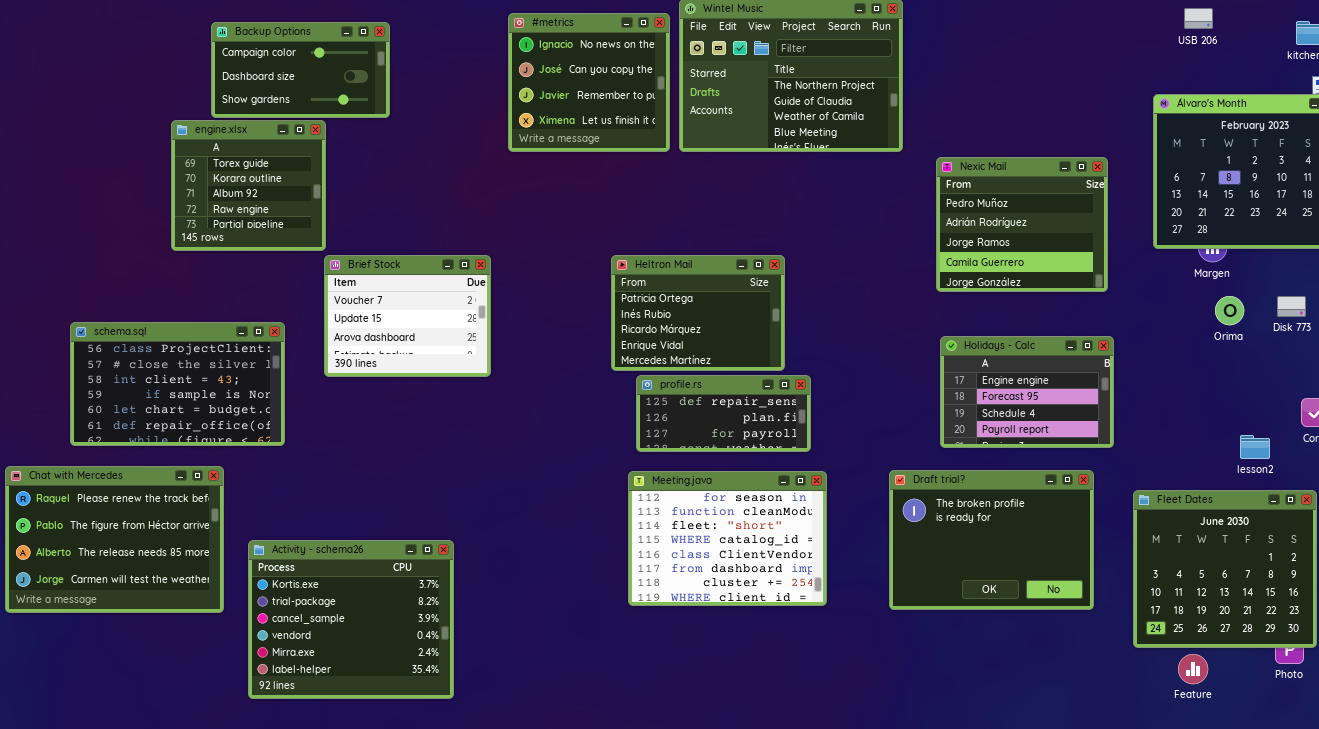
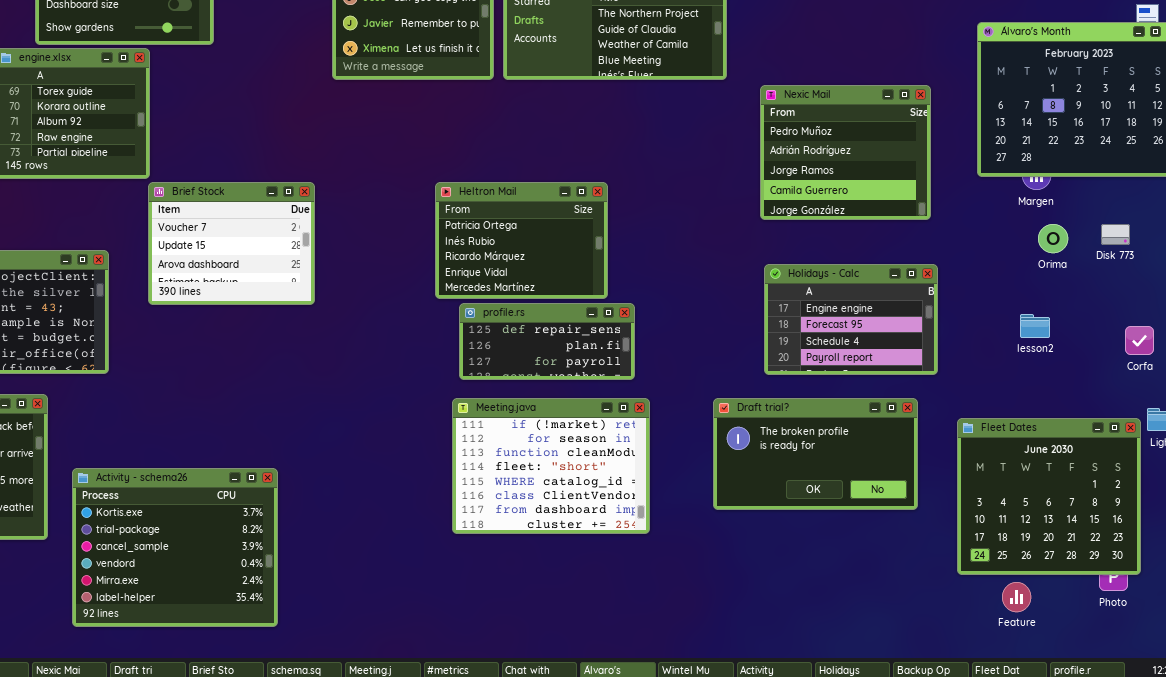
lesson2: [1240,435,1270,459] -> [1020,314,1050,338], moved
Draft trial?: [889,470,1094,610] -> [713,398,918,510], resized
Meeting.java: [628,471,827,606] -> [452,398,650,534], scrolled up 1 row

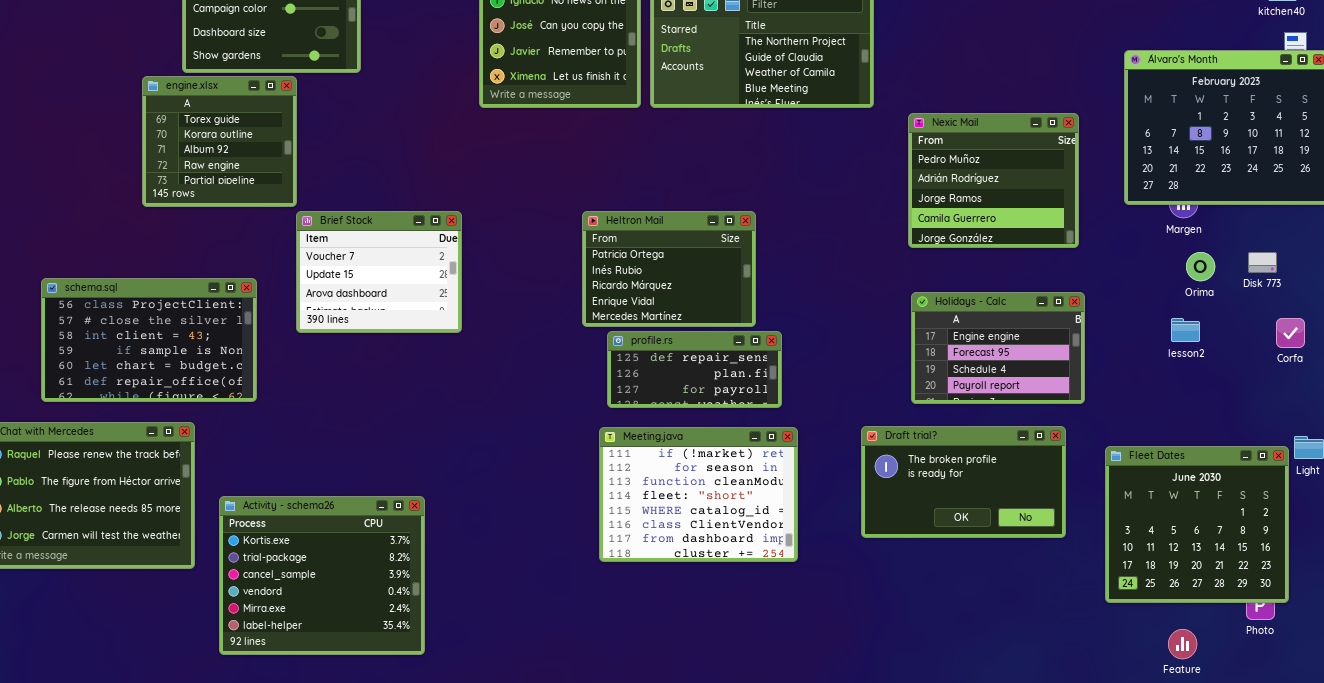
lesson2: [1020,314,1050,338] -> [1171,318,1200,342], moved
Corfa: [1125,326,1154,355] -> [1276,318,1305,348], moved
Feature: [1002,582,1031,612] -> [1168,629,1197,659], moved

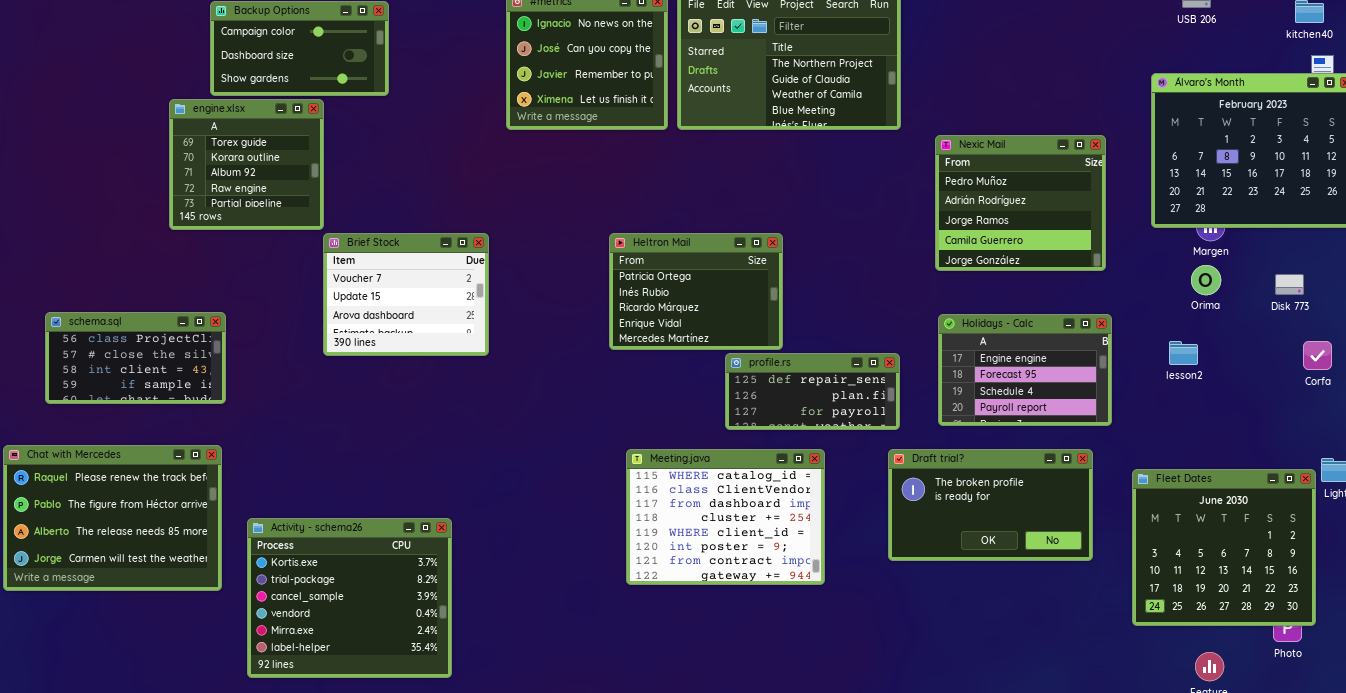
Orima: [1186,252,1215,281] -> [1191,265,1221,295], moved
schema.sql: [41,278,257,402] -> [45,312,226,404], moved, resized
lesson2: [1171,318,1200,342] -> [1169,341,1198,365], moved
profile.rs: [607,331,782,408] -> [725,353,900,430], moved
Meeting.java: [599,427,798,562] -> [626,449,825,585], scrolled down 4 rows

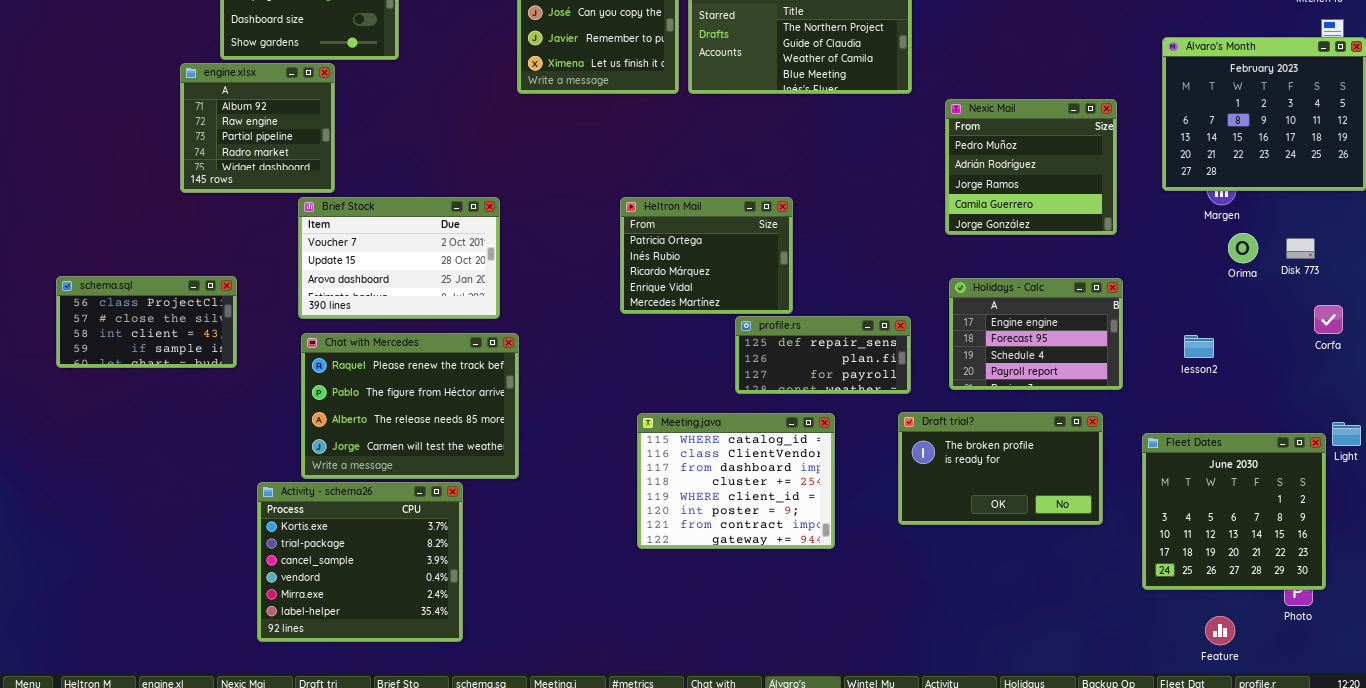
engine.xlsx: [169,99,324,230] -> [180,63,335,193], scrolled down 2 rows
Brief Stock: [323,233,489,356] -> [298,197,500,319], resized
Orima: [1191,265,1221,295] -> [1228,233,1258,263], moved
lesson2: [1169,341,1198,365] -> [1184,335,1214,358], moved
Chat with Mercedes: [3,445,222,591] -> [301,333,519,479], moved

